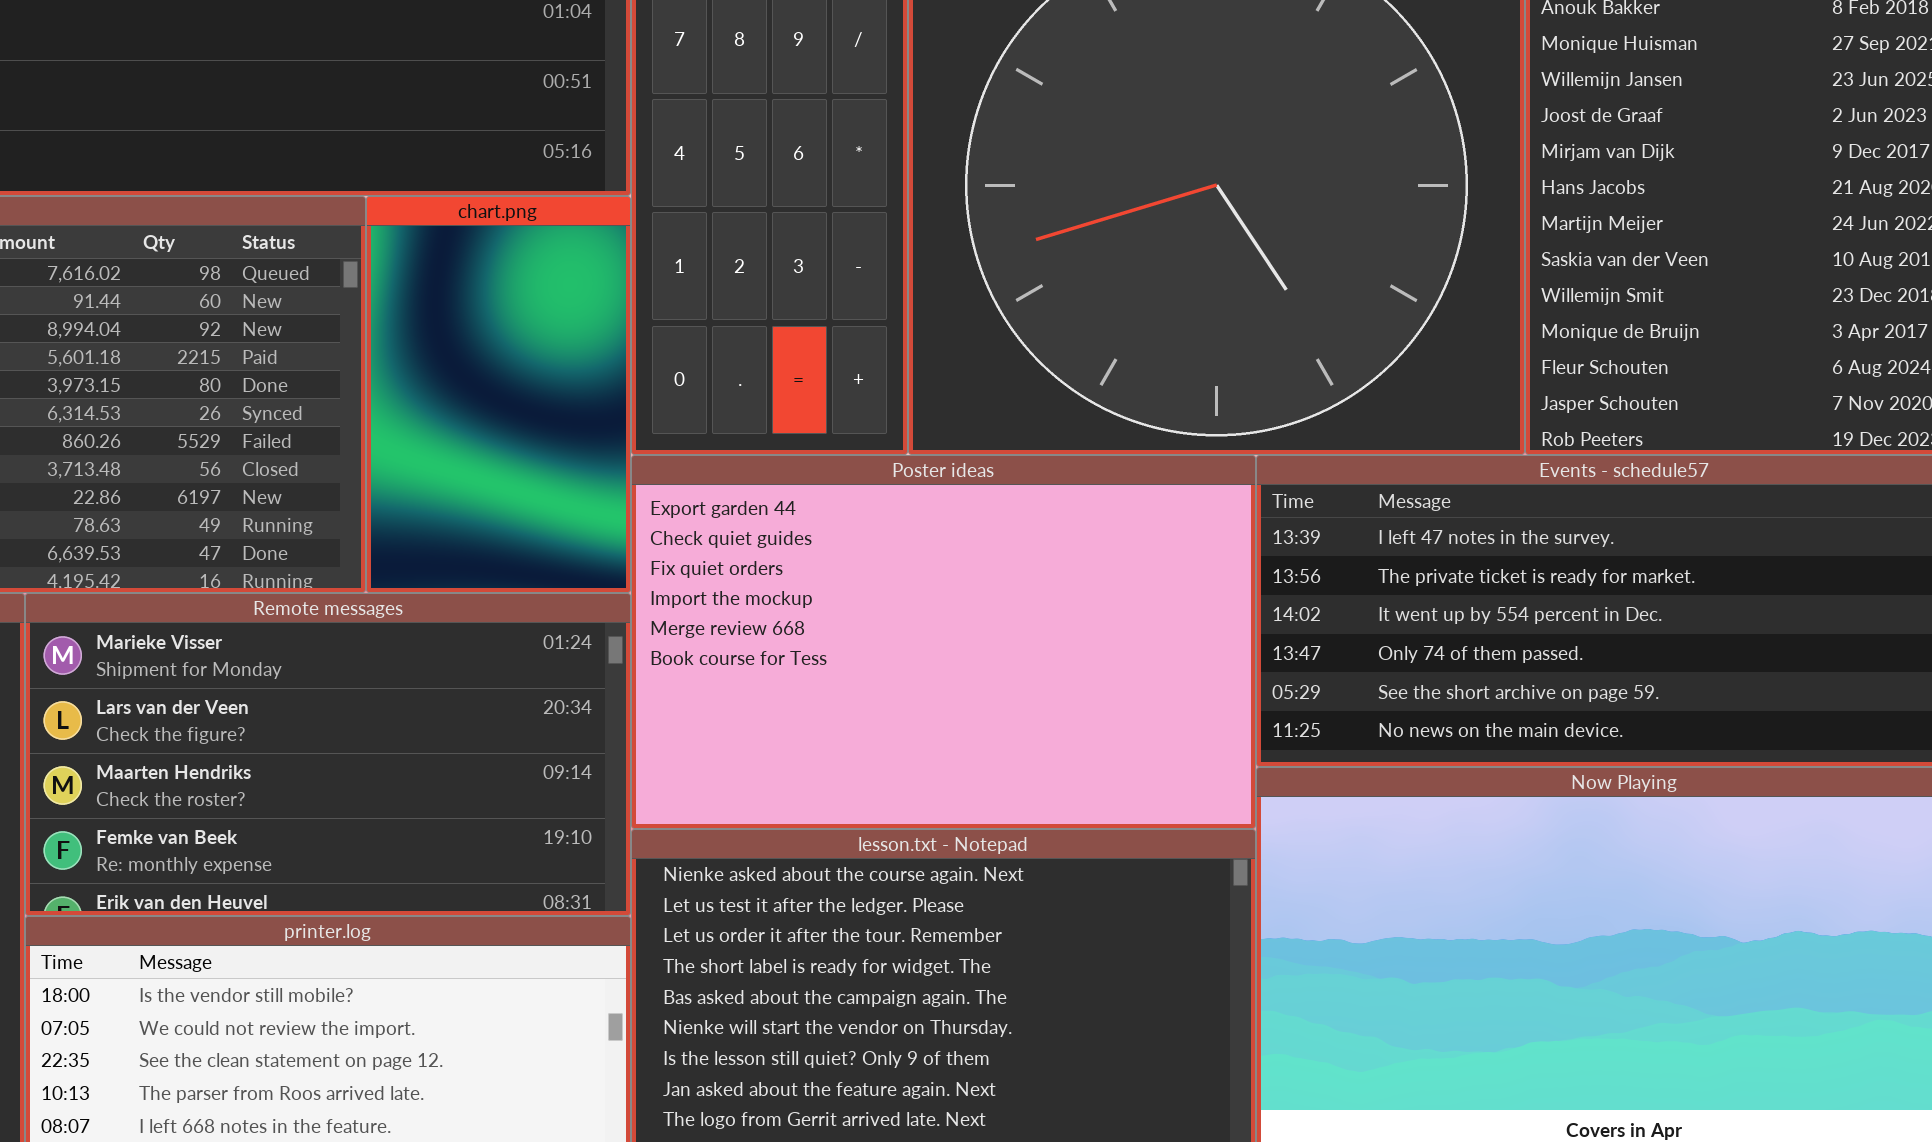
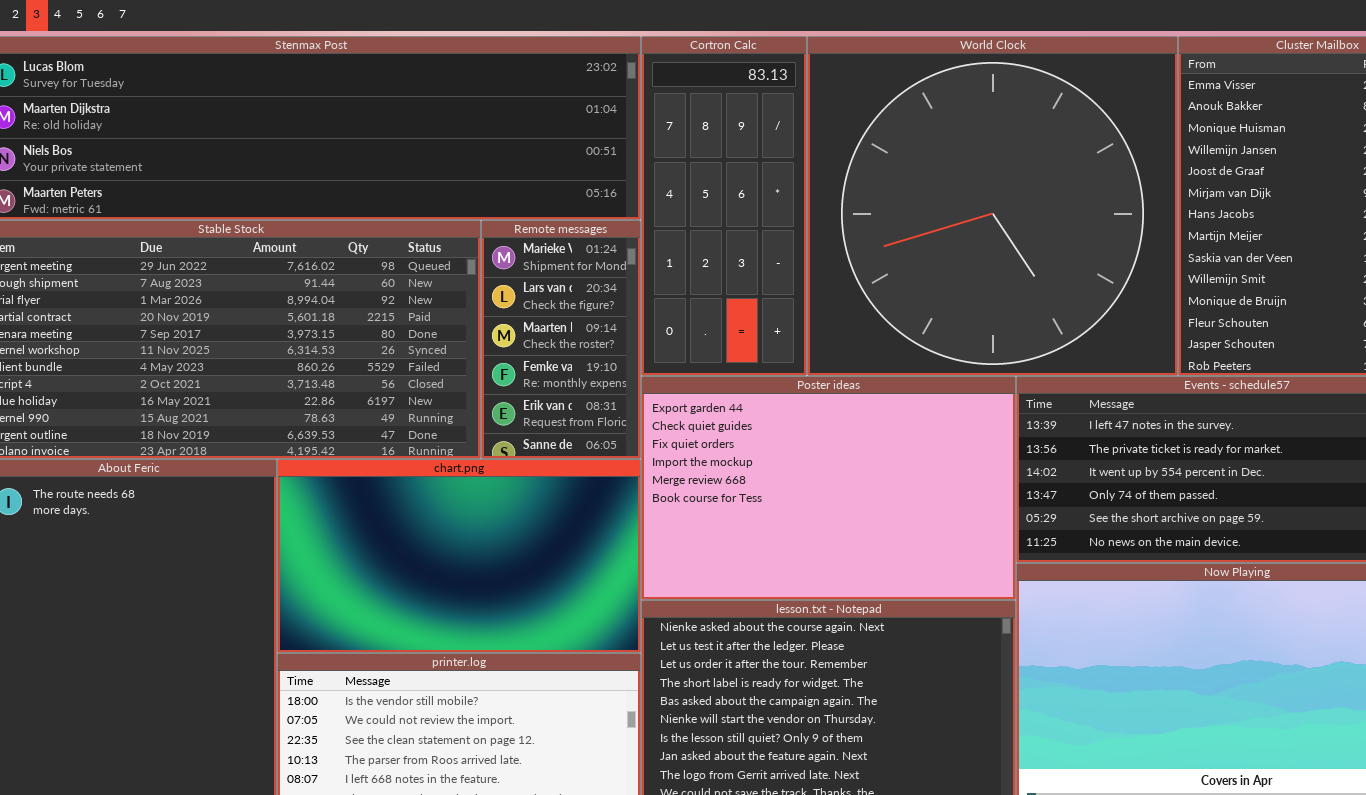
chart.png: [366,196,631,593] -> [277,459,641,653], moved, resized
Remote messages: [25,593,631,916] -> [481,220,641,459], moved, resized

